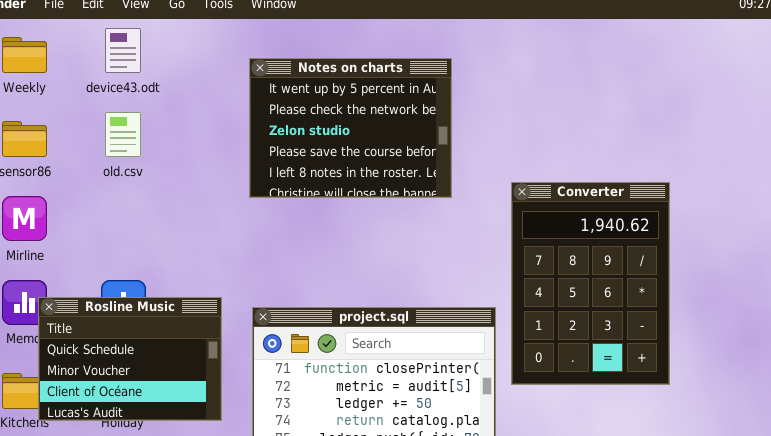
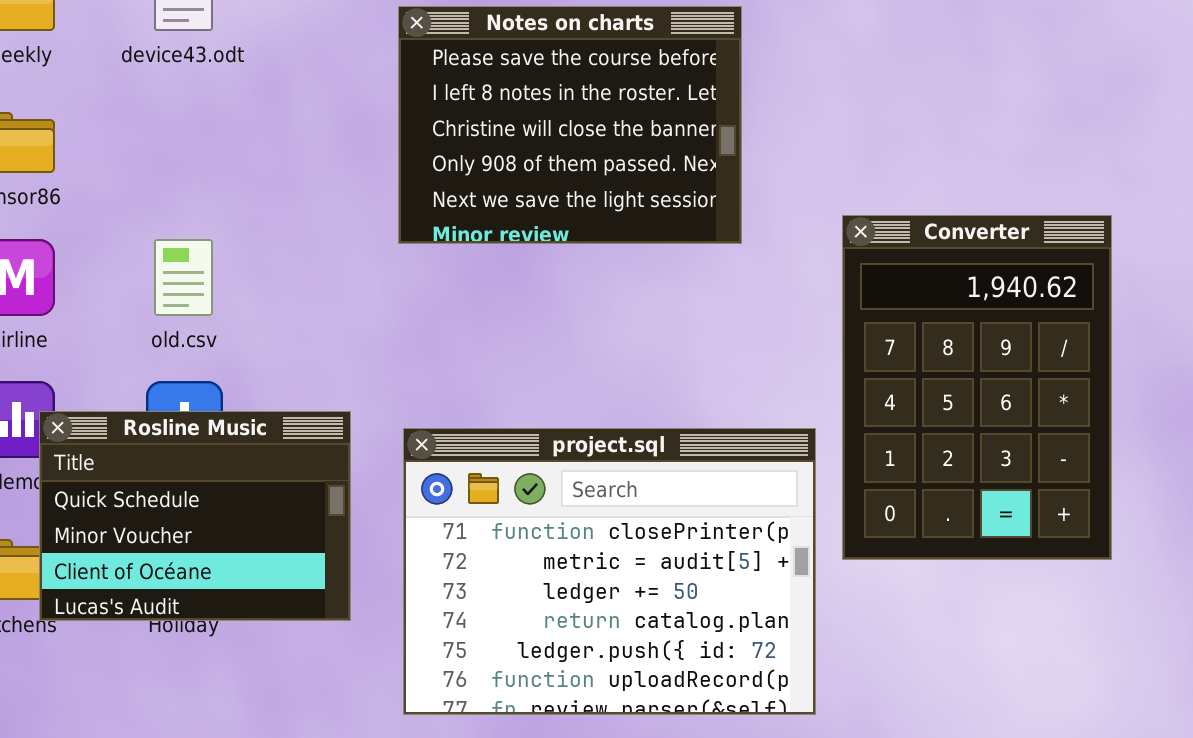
Notes on charts: [249,58,452,198] -> [398,6,742,244], scrolled down 3 rows
old.csv: [105,112,141,157] -> [154,239,213,316], moved

